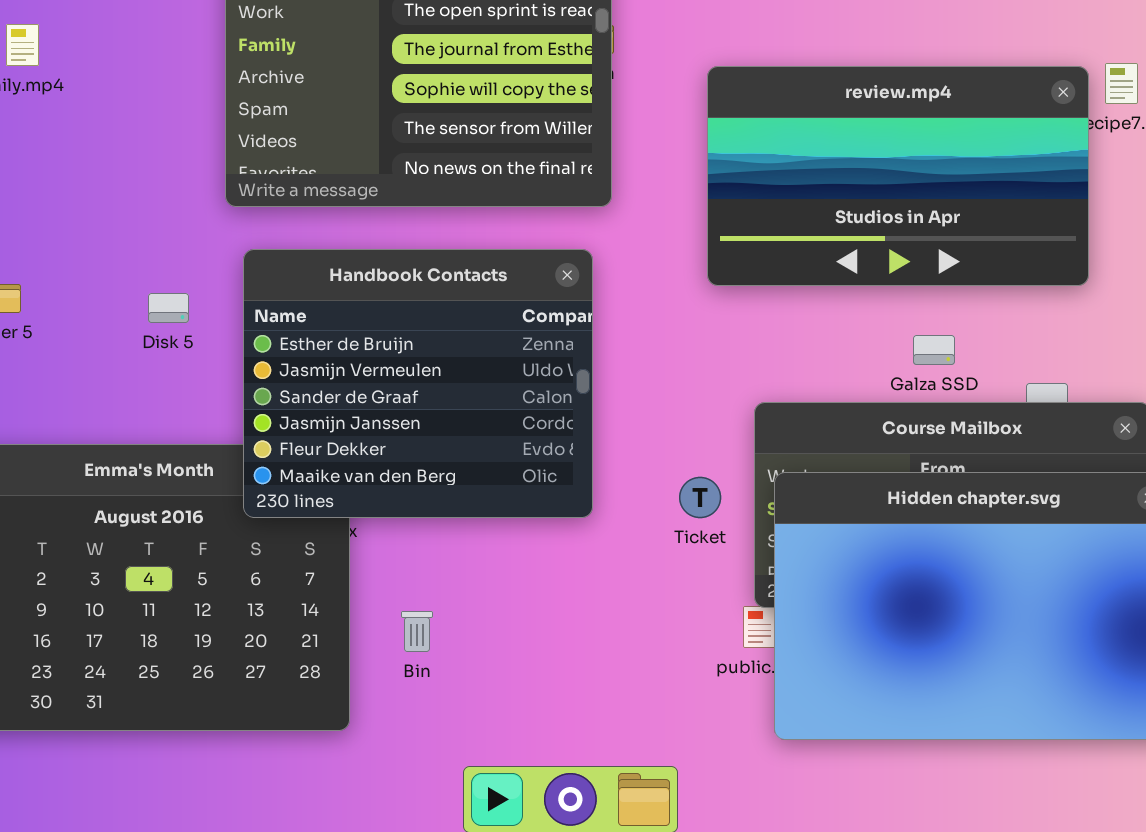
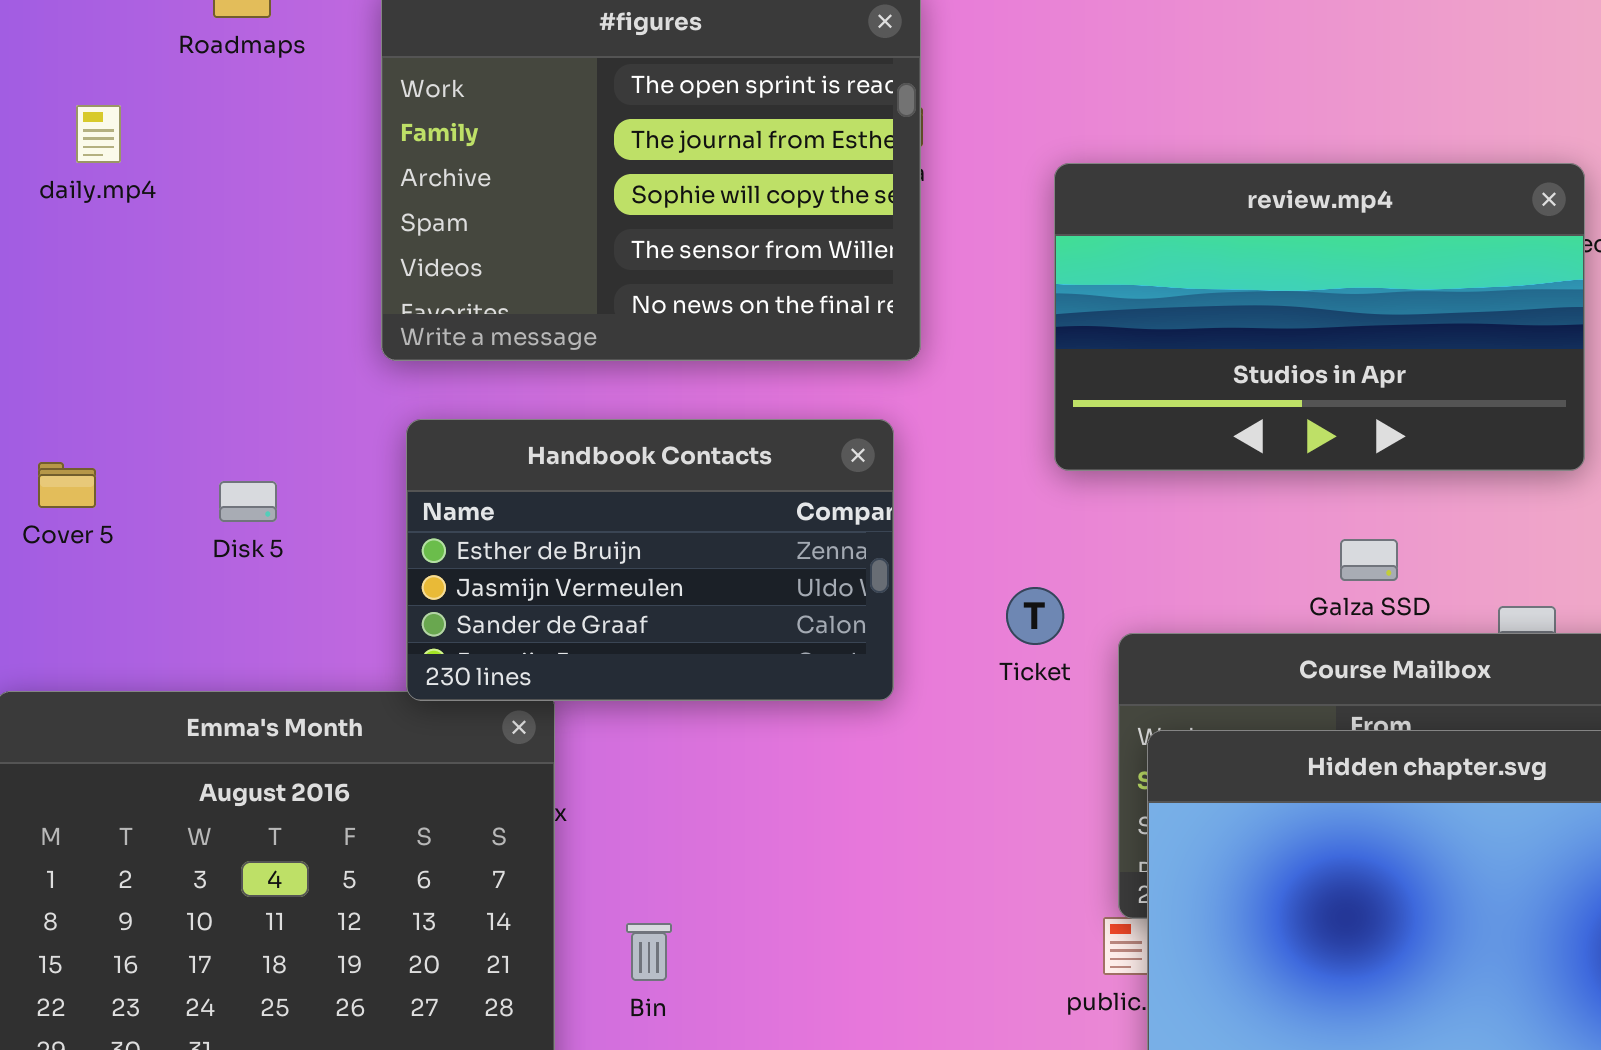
Handbook Contacts: [243,249,593,518] -> [406,419,894,701], resized
Disk 5: [148,293,189,323] -> [219,481,277,522], moved
Ticket: [679,477,721,518] -> [1006,587,1064,645], moved

